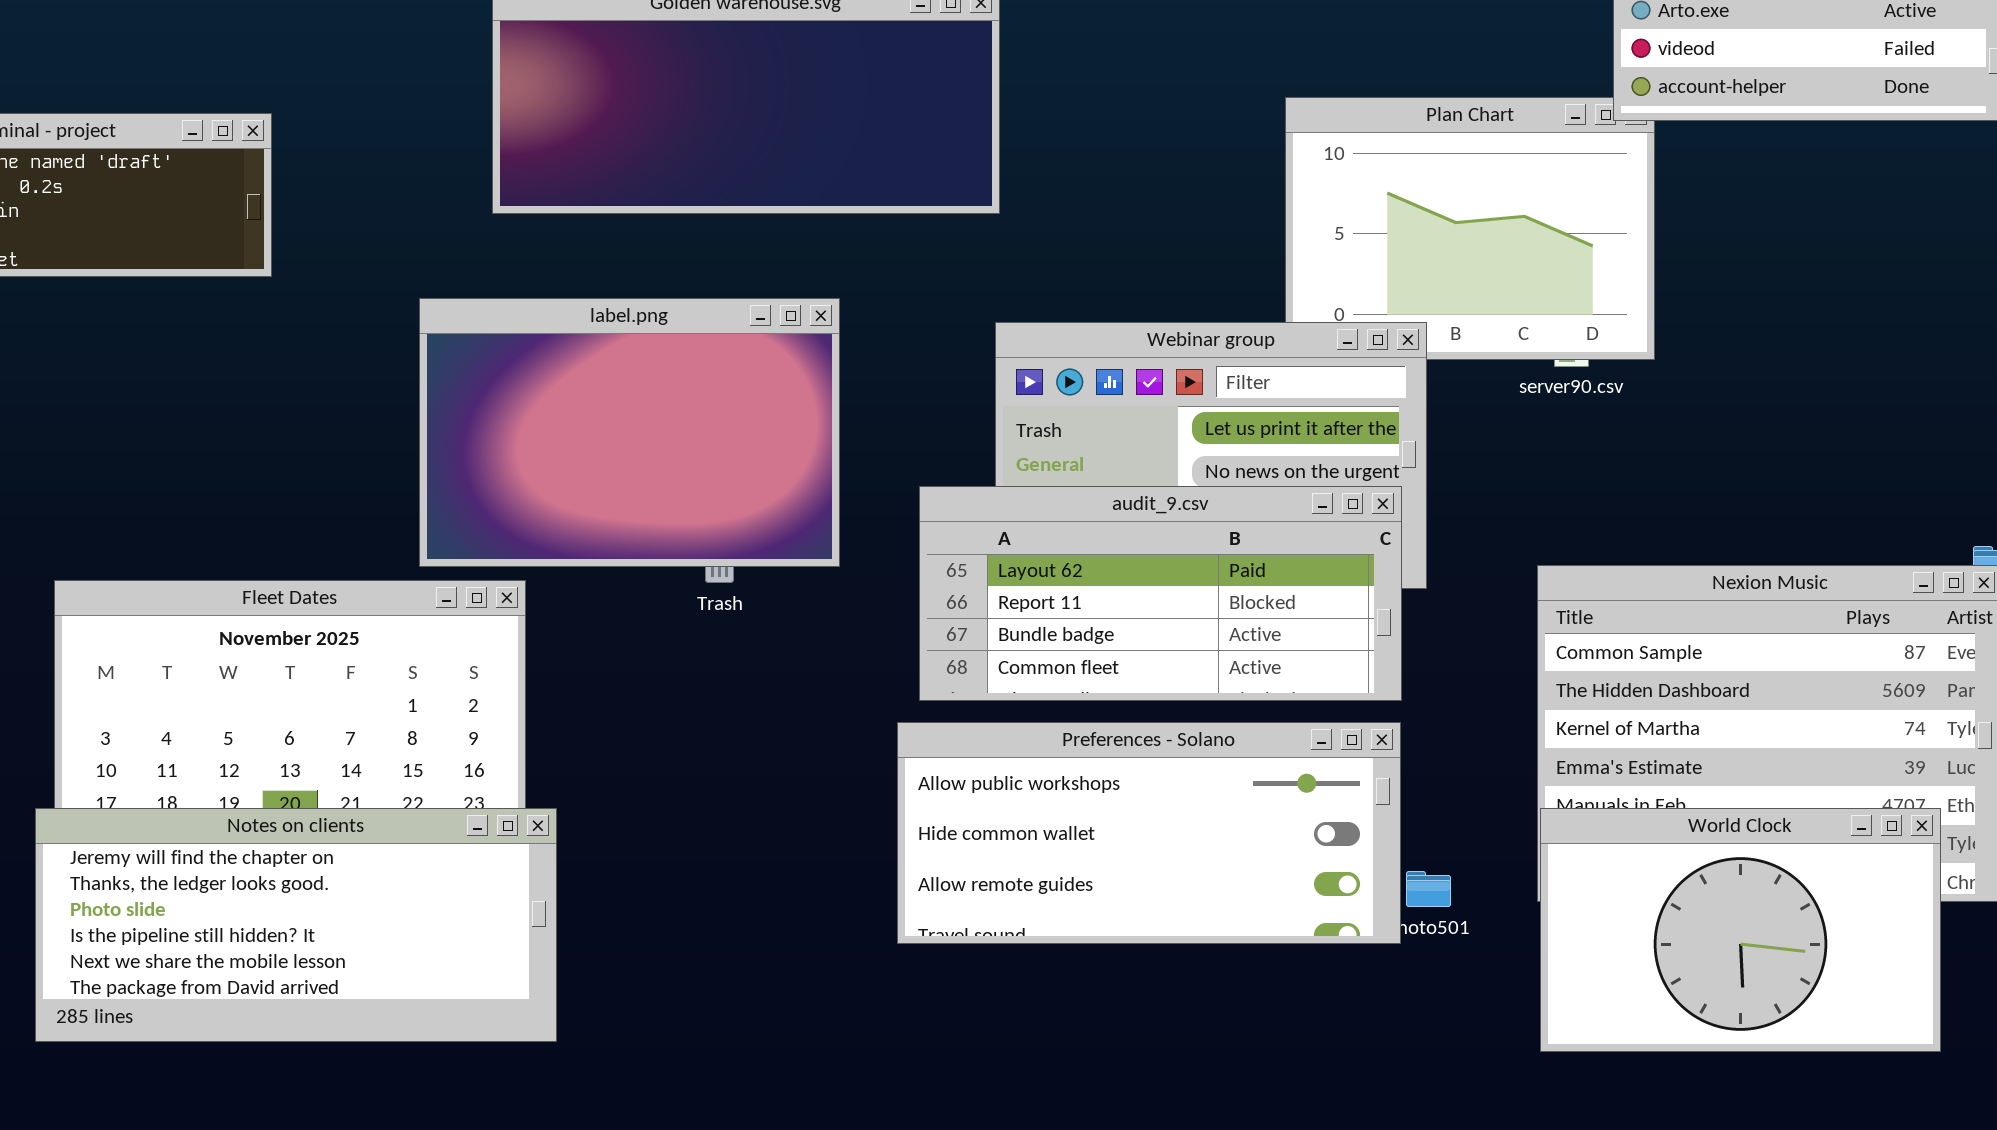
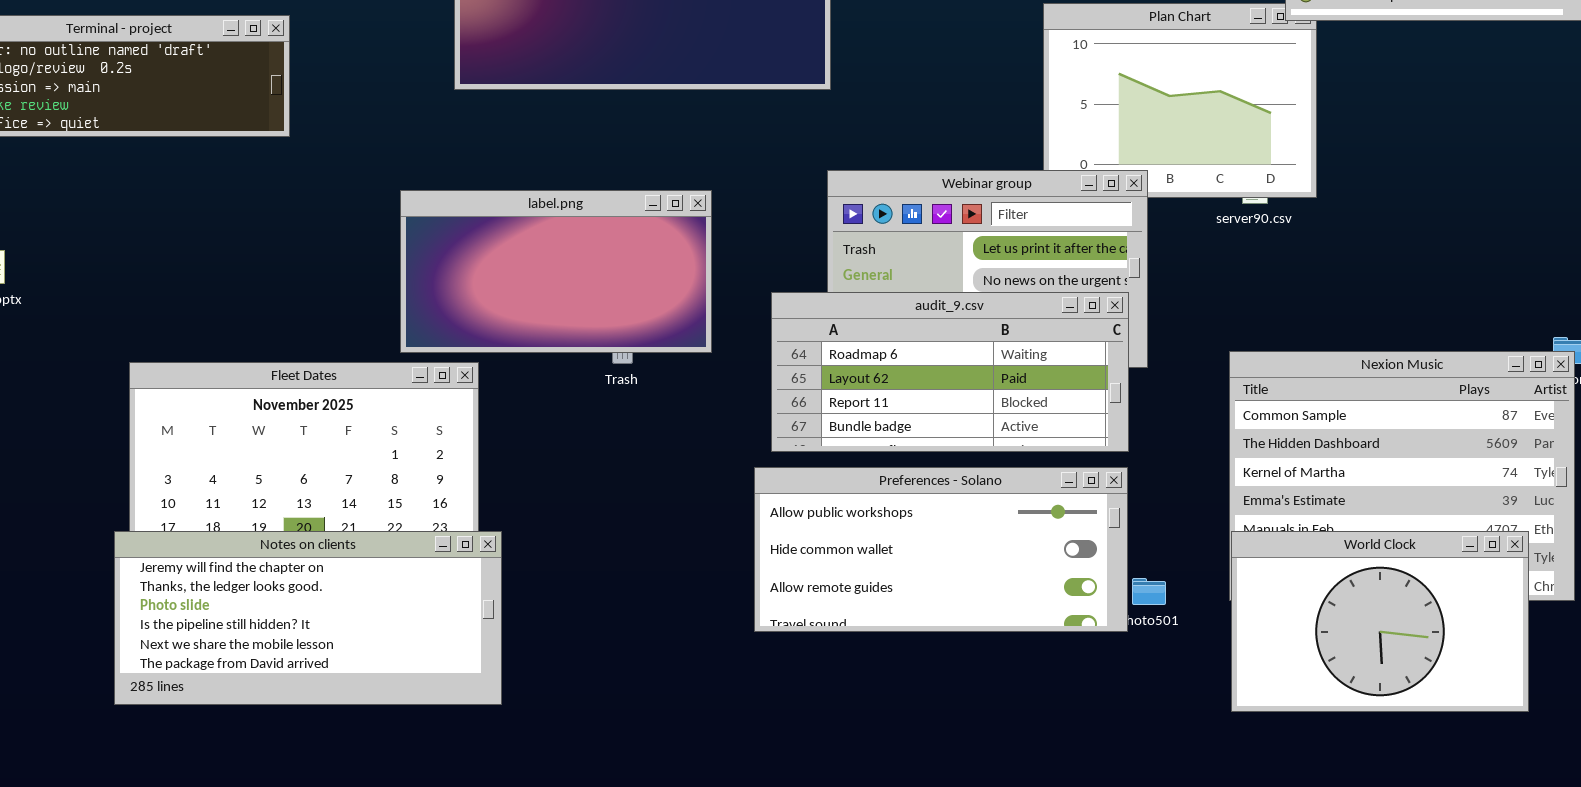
label.png: [419,298,840,567] -> [400,190,712,353], resized
audit_9.csv: [919,486,1402,701] -> [771,292,1129,452], scrolled up 1 row

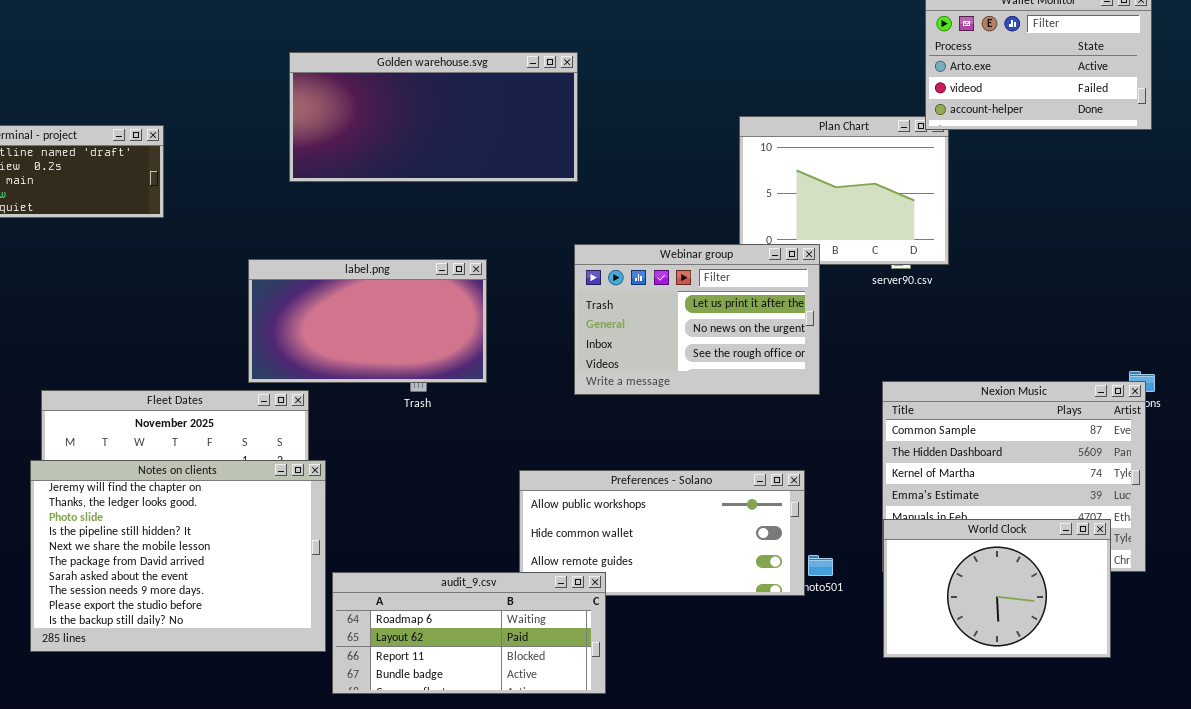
audit_9.csv: [771,292,1129,452] -> [332,572,606,694], moved
Notes on clients: [114,531,502,705] -> [30,460,326,652], resized

